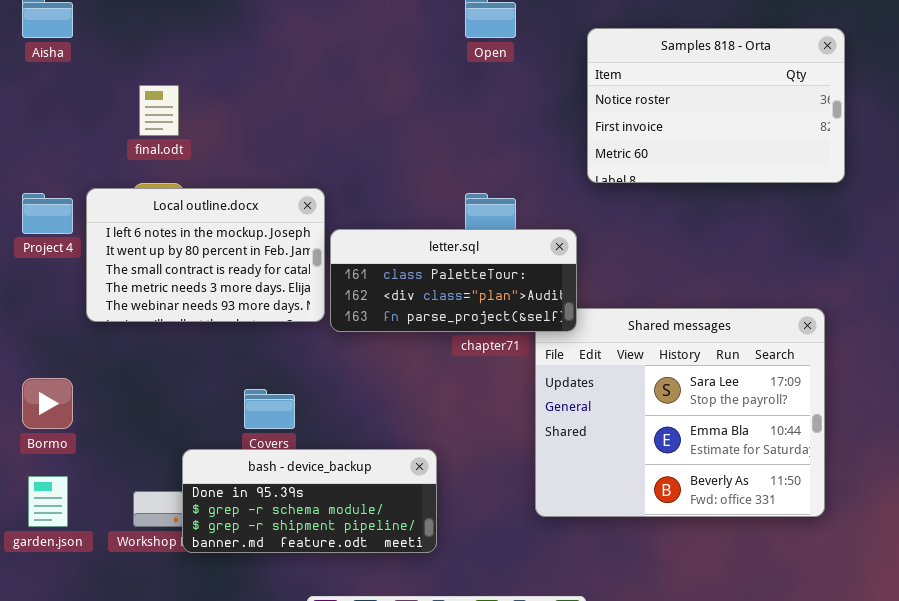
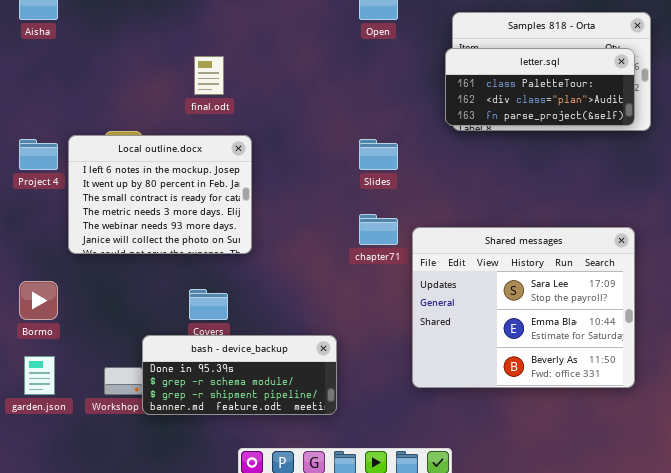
final.odt: [139,85,179,136] -> [194,56,224,95], moved
Local outline.docx: [86,188,325,322] -> [68,135,252,254], resized
letter.sql: [330,229,577,332] -> [445,48,635,126], moved

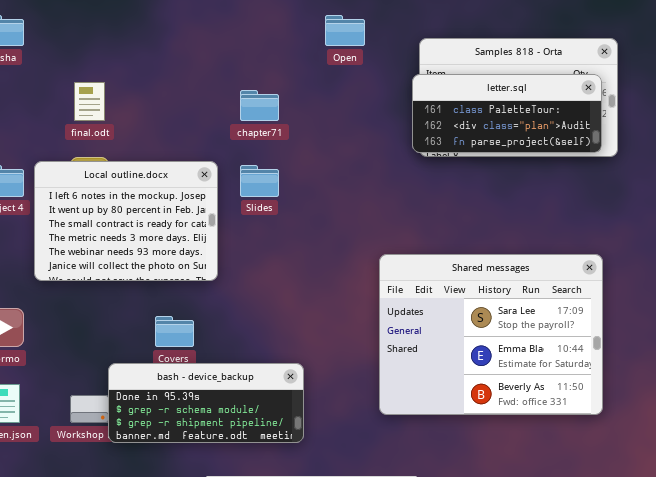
final.odt: [194,56,224,95] -> [74,82,105,121], moved
Slides: [359,139,398,170] -> [240,165,279,197], moved
chapter71: [359,214,398,245] -> [240,90,279,121], moved

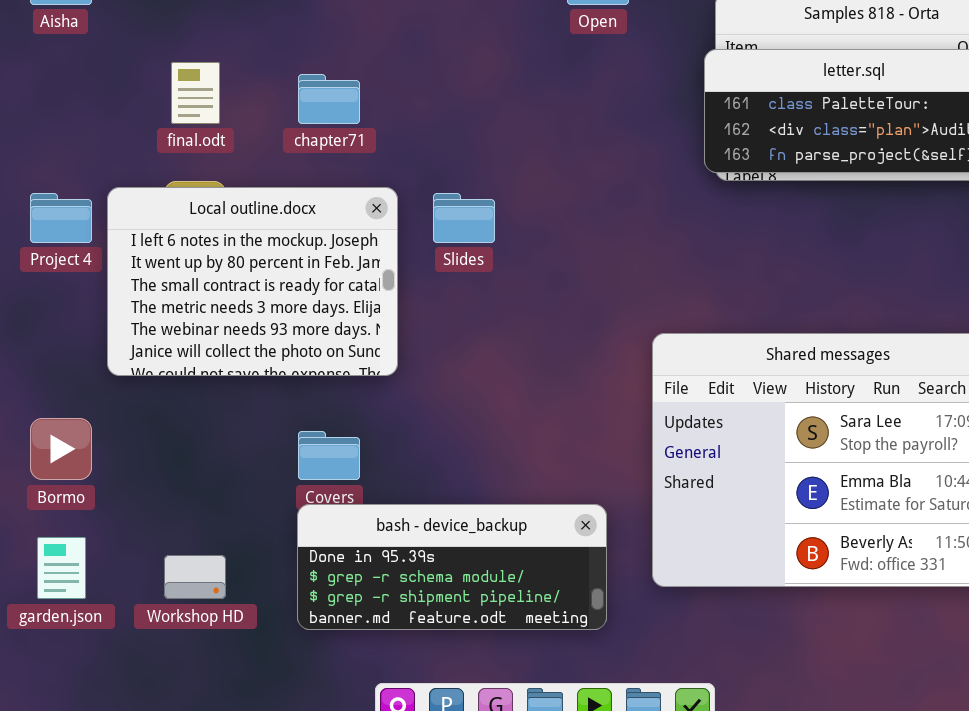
chapter71: [240,90,279,121] -> [298,74,360,124], moved
bash - device_backup: [108,363,304,443] -> [297,504,607,630], moved

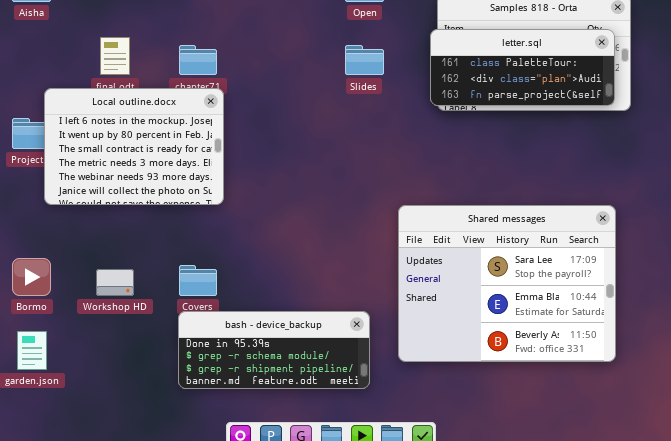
Local outline.docx: [107,187,398,376] -> [44,88,224,205], moved
Slides: [433,193,495,243] -> [345,45,384,75], moved
Workshop HD: [164,555,226,599] -> [96,269,134,296], moved

